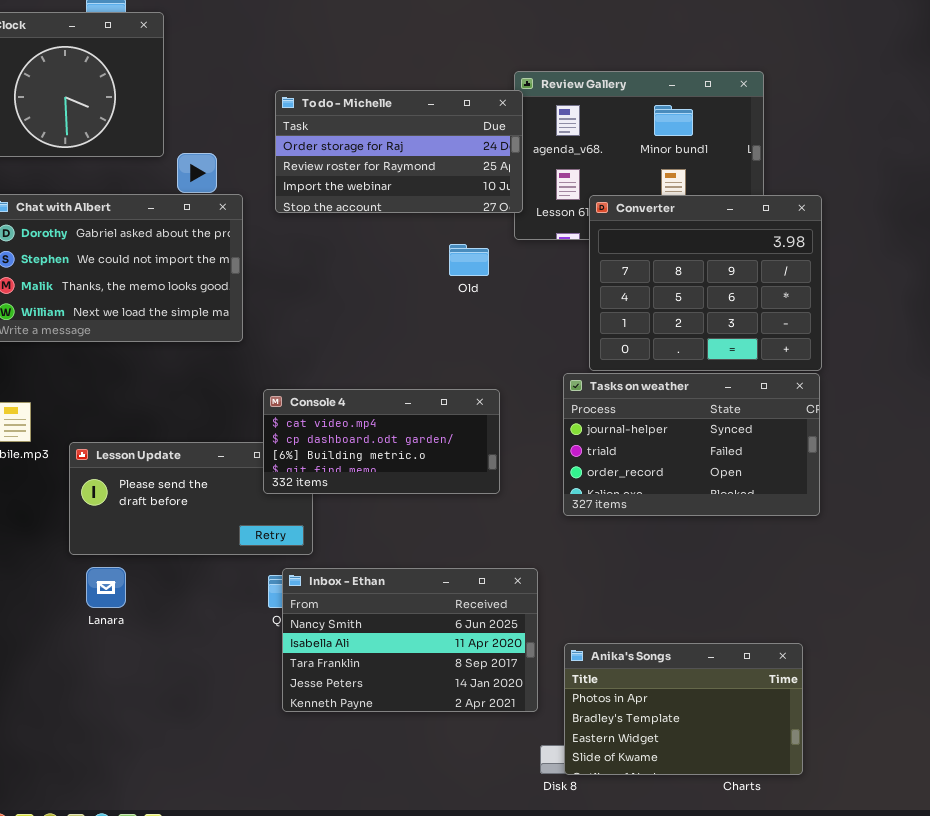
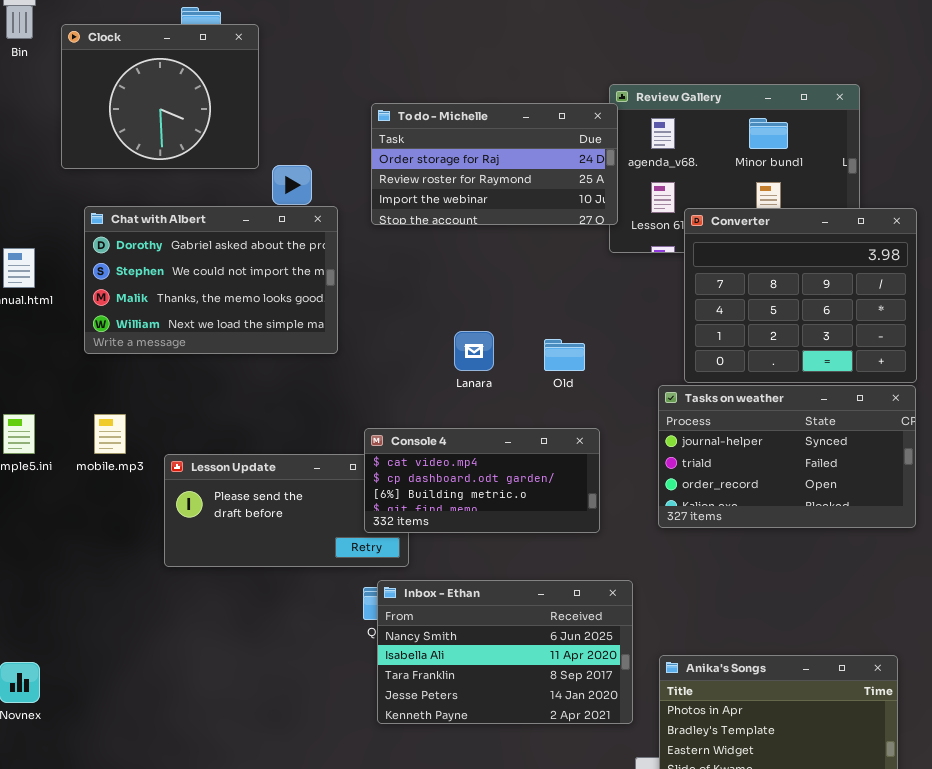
Old: [449,244,489,276] -> [544,339,585,371], moved
Console 4: [263,389,500,494] -> [364,428,600,533], moved
Lanara: [86,567,126,608] -> [454,331,494,371], moved

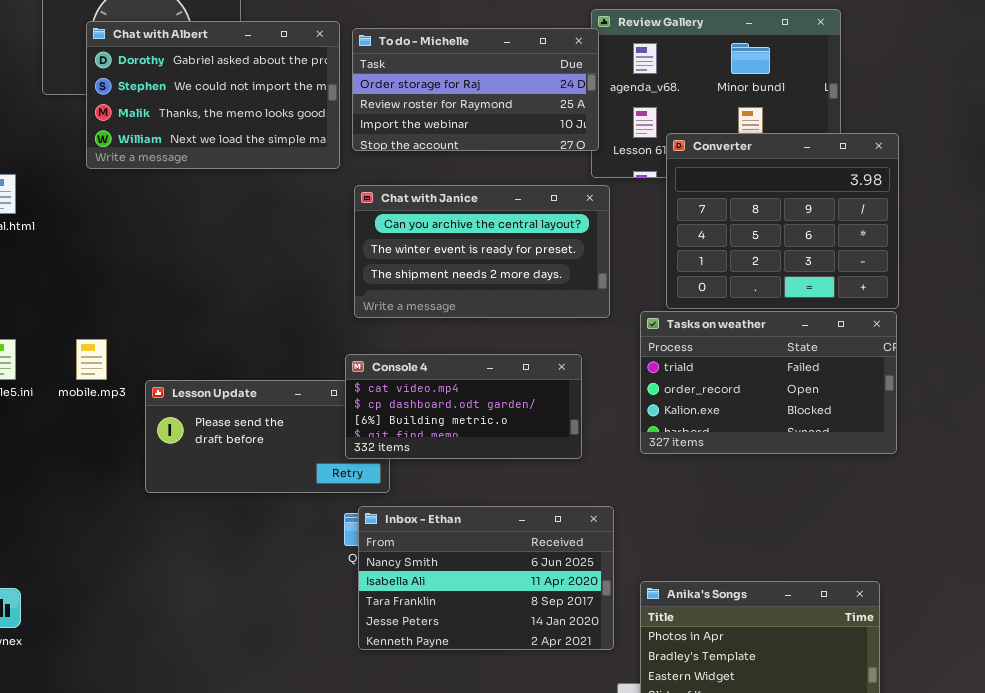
Chat with Albert: [84,206,338,354] -> [86,21,340,169], moved
Chat with Janice: none -> [354,185,610,318], opened
Tasks on weather: [658,385,916,528] -> [640,311,897,454], scrolled down 1 row

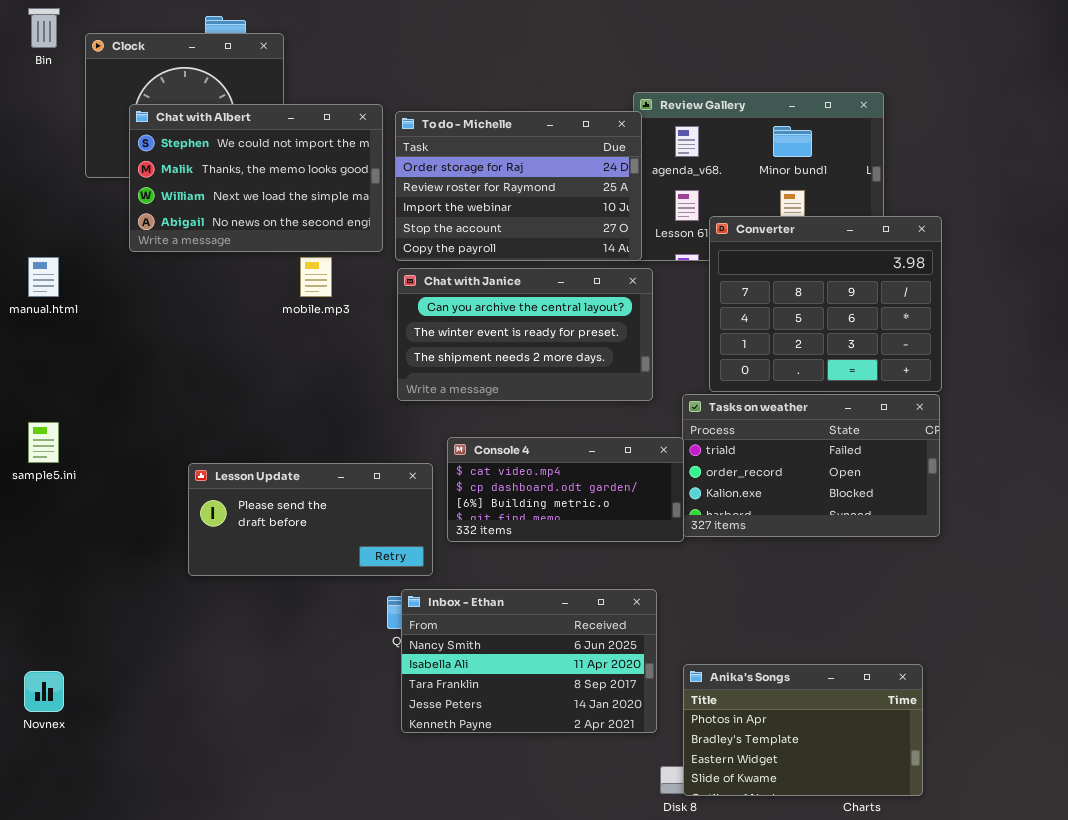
Chat with Albert: [86,21,340,169] -> [129,104,383,252], scrolled down 1 row
To do - Michelle: [352,28,599,151] -> [395,111,642,261], resized
mobile.mp3: [76,339,107,380] -> [300,257,332,297], moved
Console 4: [345,354,582,459] -> [447,437,684,542], moved

